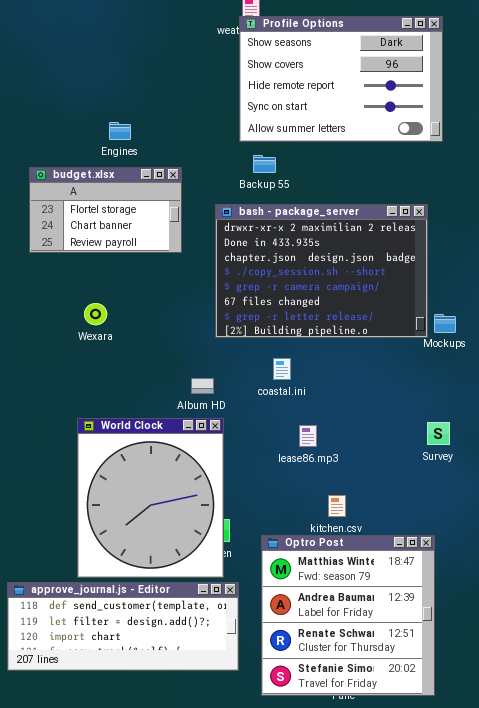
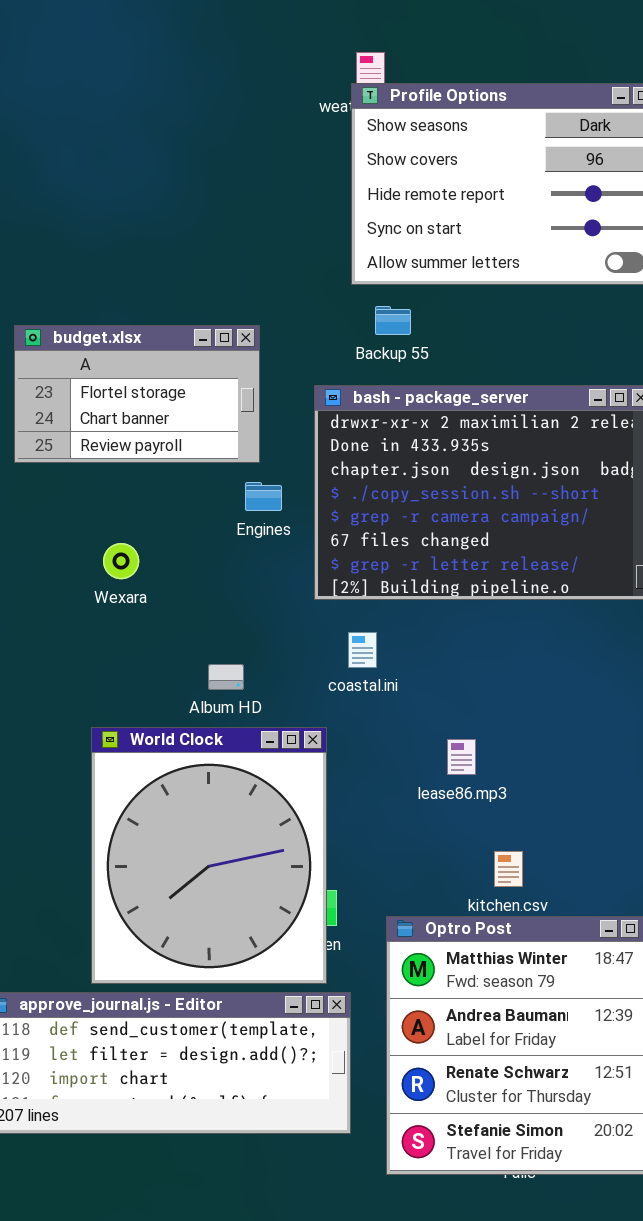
Engines: [109,122,131,140] -> [245,482,282,511], moved
coastal.ini: [273,358,291,380] -> [348,632,377,668], moved
Album HD: [191,378,214,394] -> [208,664,244,690], moved

